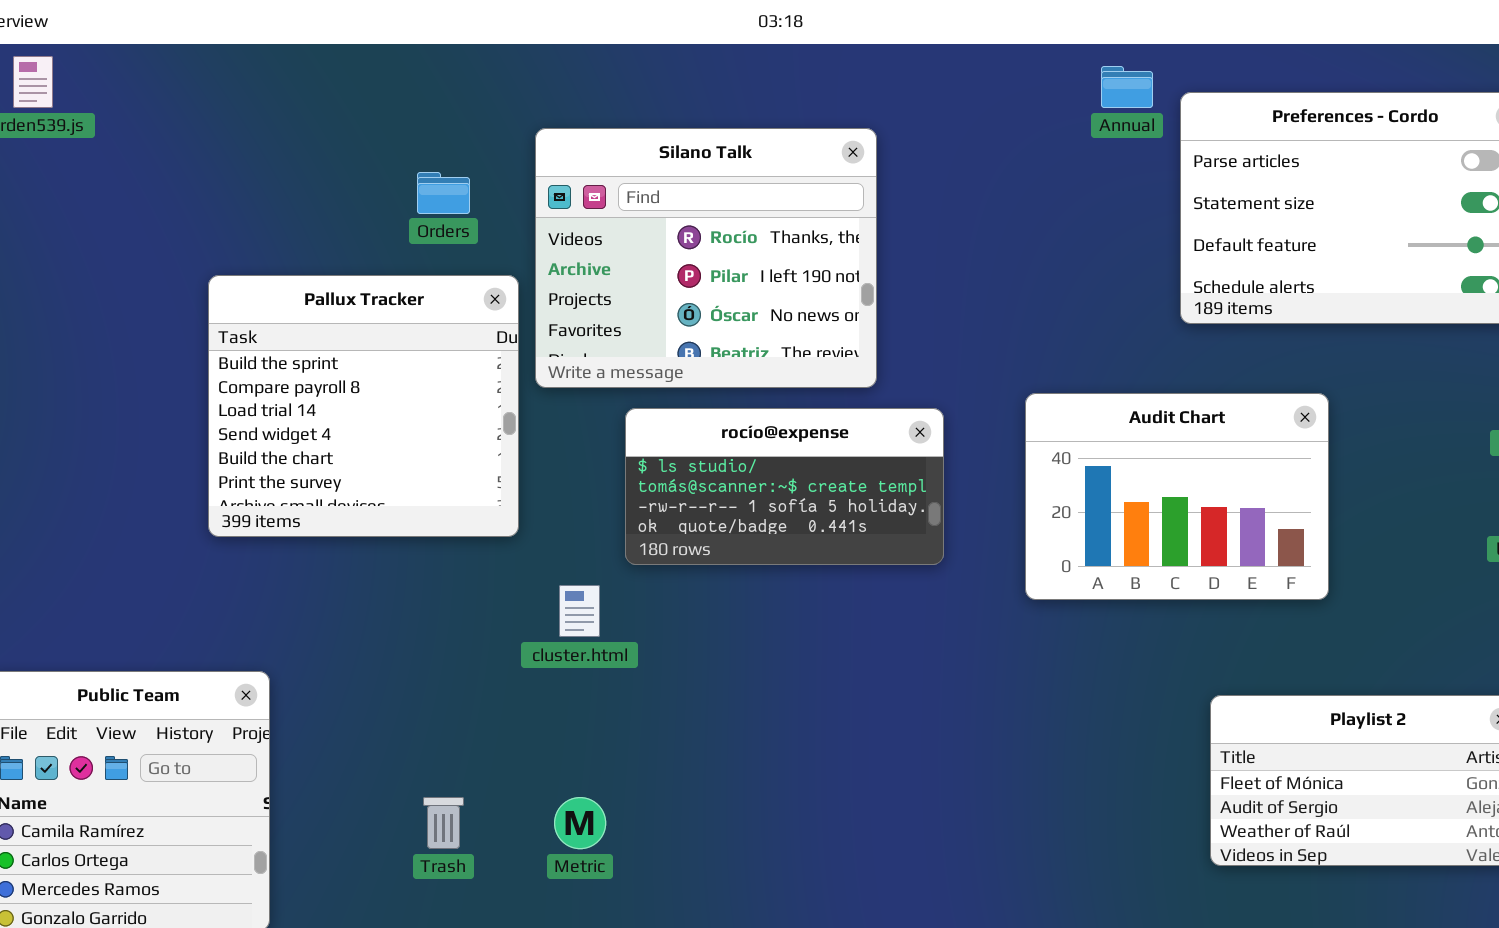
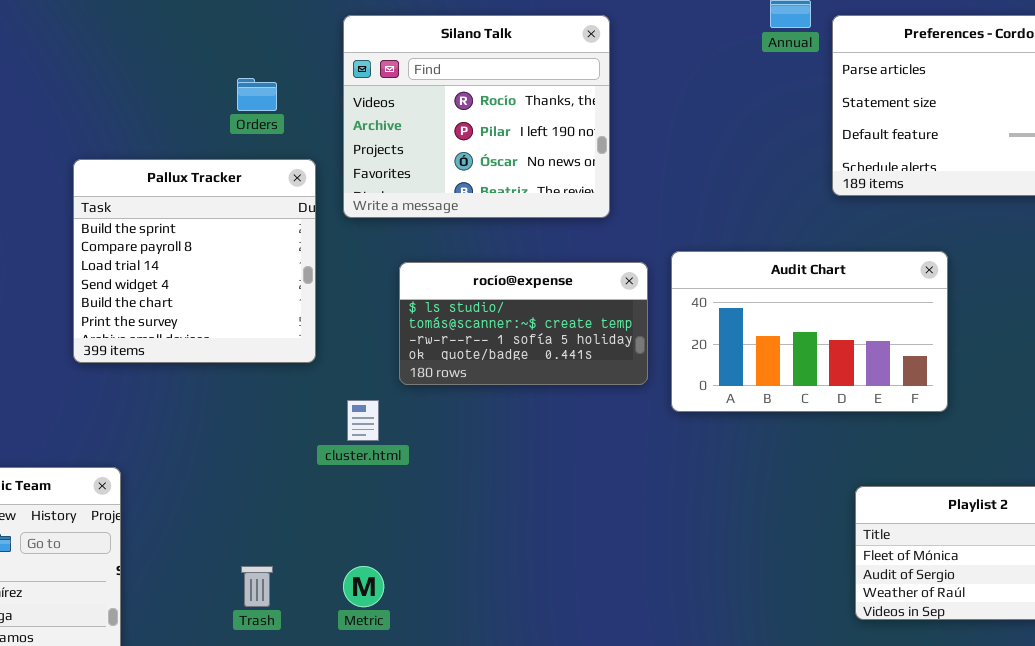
Silano Talk: [535,128,877,388] -> [343,15,610,218], moved
Audit Chart: [1025,393,1329,600] -> [671,251,948,412], resized

